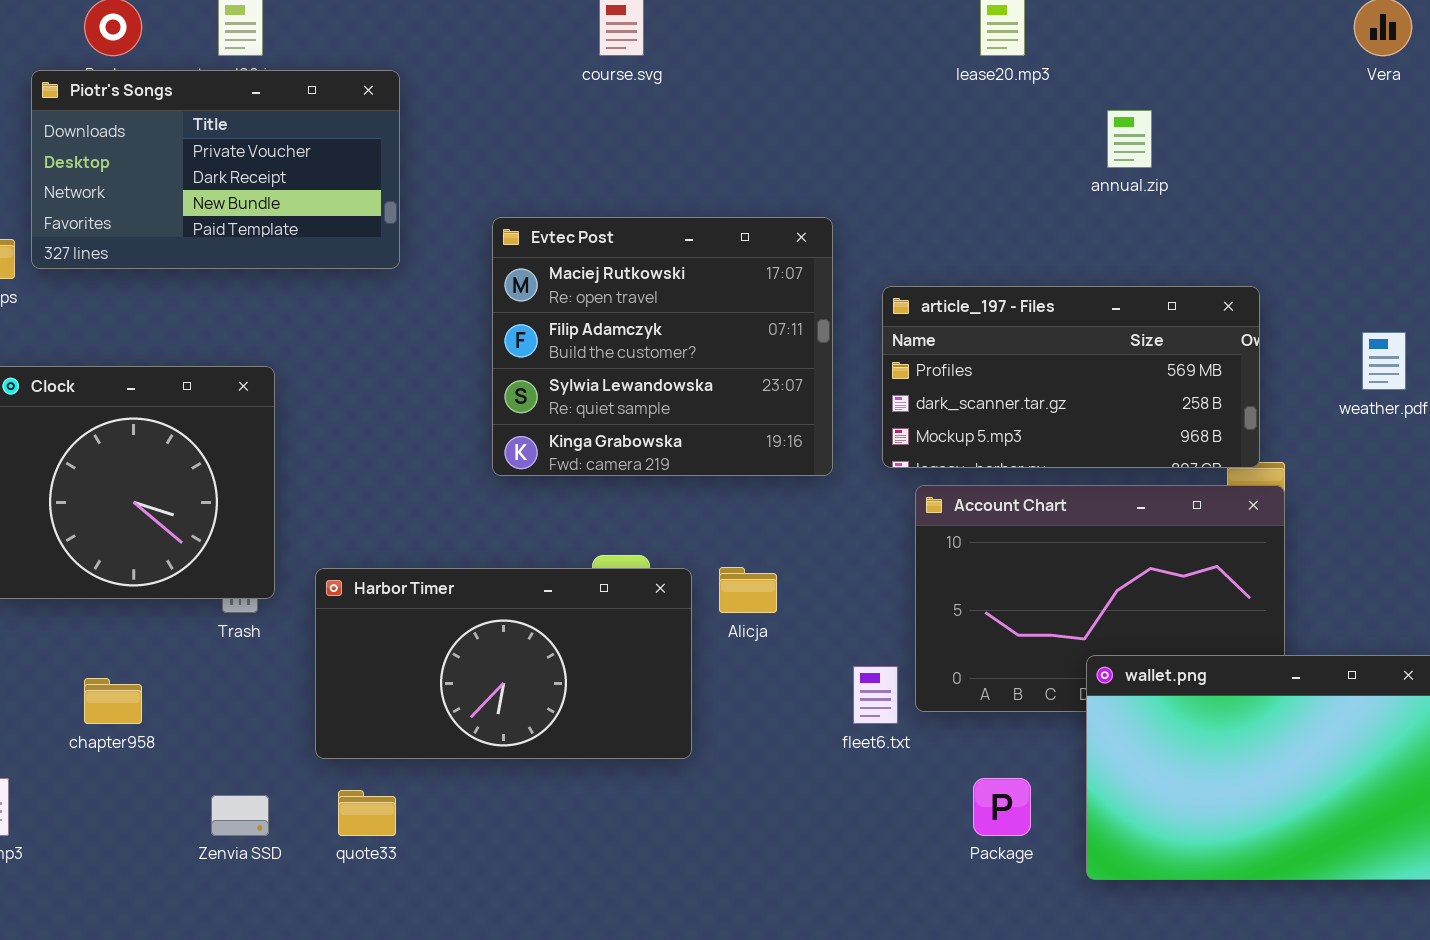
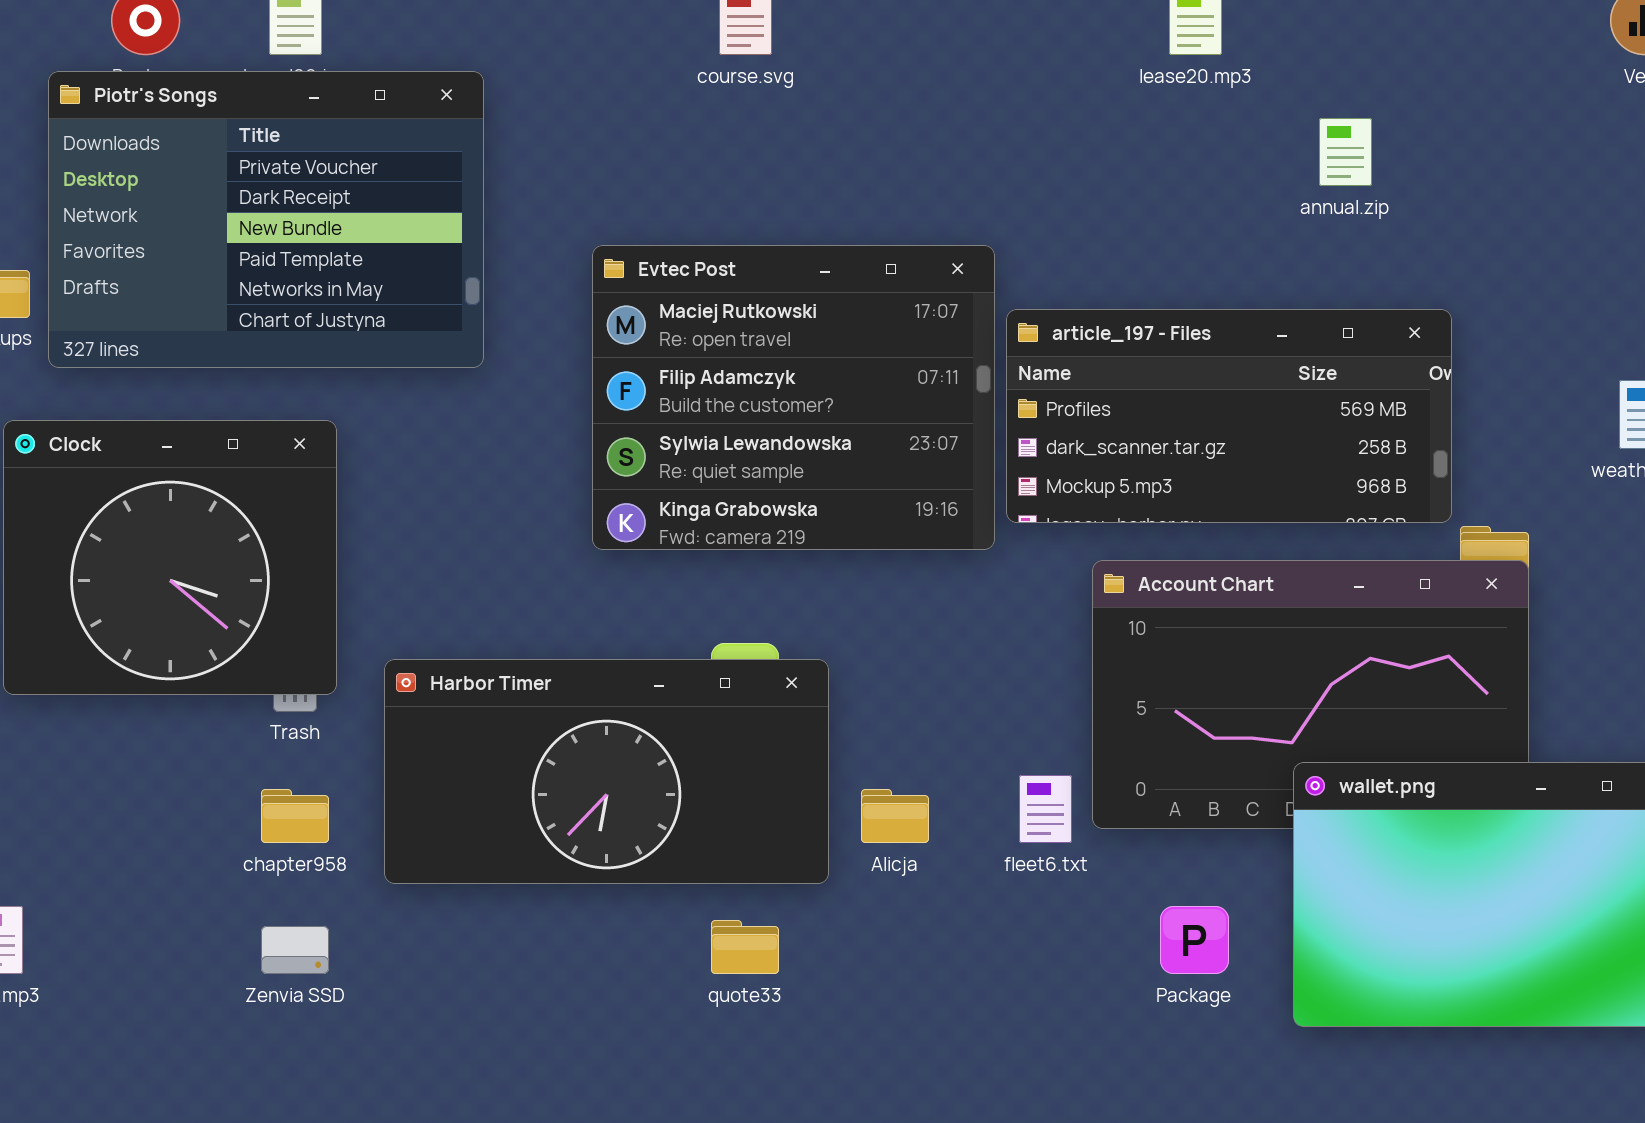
Piotr's Songs: [31,70,400,269] -> [48,71,484,368], resized
article_197 - Files: [882,286,1260,468] -> [1006,309,1452,523], moved
Alicja: [719,567,777,613] -> [861,789,929,843], moved
chapter958: [84,678,142,724] -> [261,789,329,843], moved
quote33: [338,790,396,836] -> [711,920,779,974], moved

